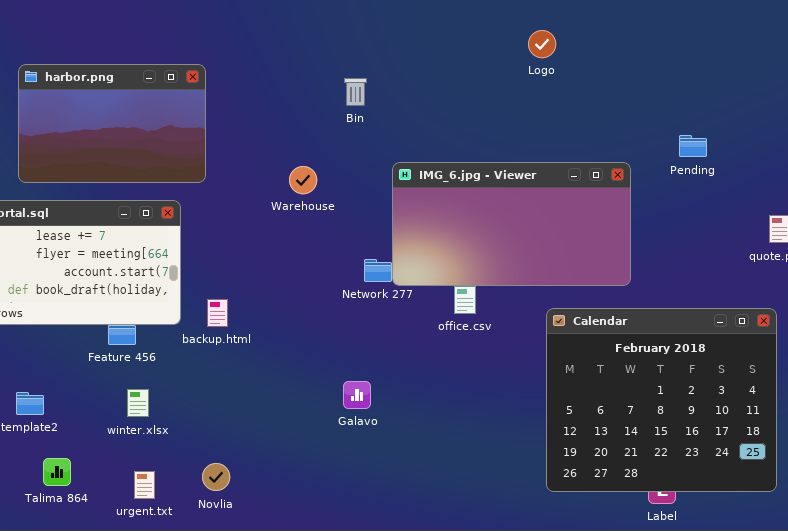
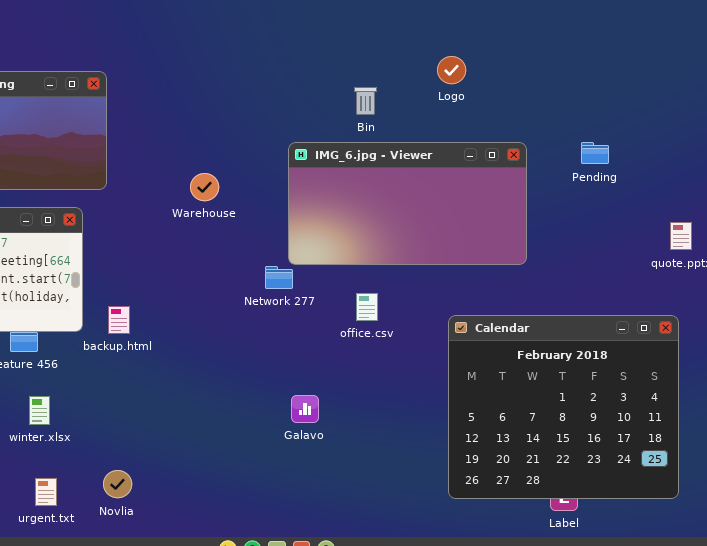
Logo: [528,30,556,58] -> [437,56,466,84], moved
Bin: [344,78,367,106] -> [354,87,377,115], moved
IMG_6.jpg - Viewer: [392,162,631,286] -> [288,142,527,265], moved
Galavo: [343,381,371,409] -> [291,395,319,423], moved

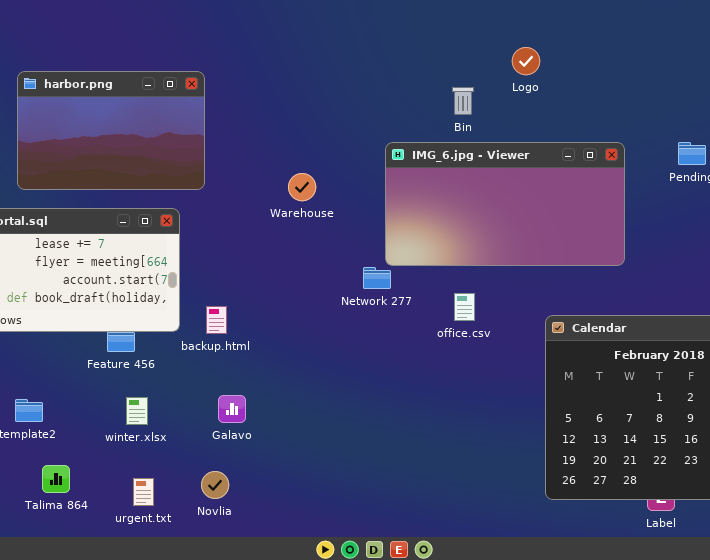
Logo: [437,56,466,84] -> [512,47,540,75], moved
Galavo: [291,395,319,423] -> [218,395,246,423], moved

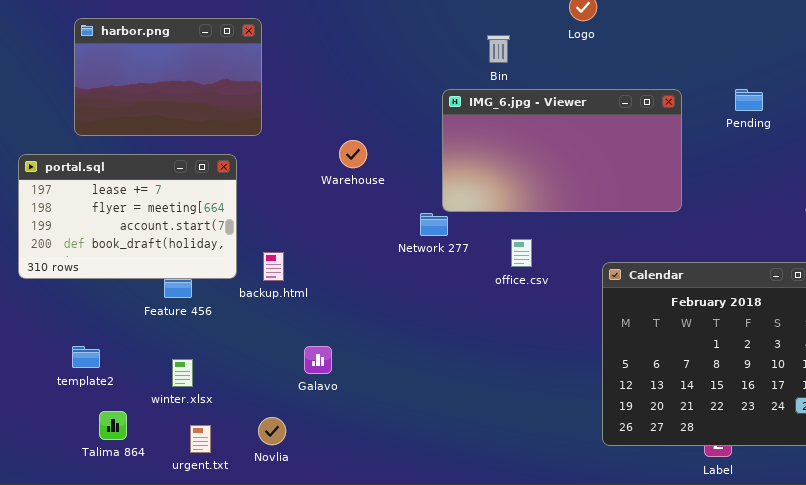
Bin: [452,87,474,115] -> [487,35,510,63], moved
Warehouse: [288,173,316,201] -> [339,140,367,168], moved
Galavo: [218,395,246,423] -> [304,346,332,374], moved
winter.xlsx: [126,397,148,425] -> [172,359,193,387], moved

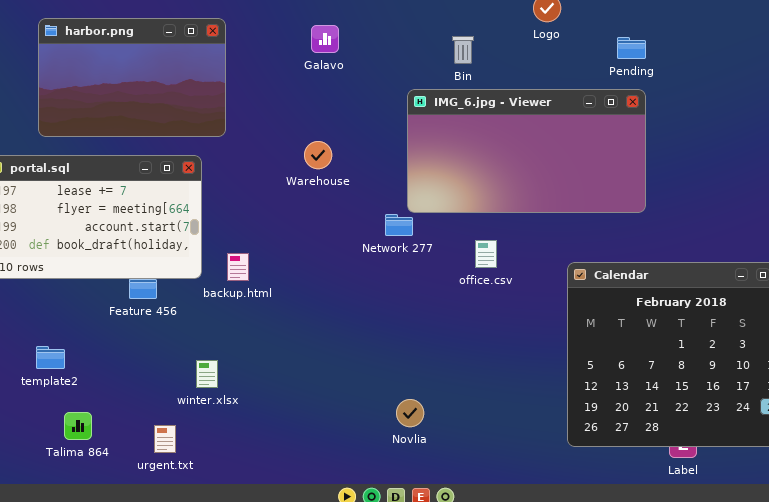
Pending: [735,89,763,111] -> [617,37,646,59], moved
Galavo: [304,346,332,374] -> [311,25,339,53], moved
winter.xlsx: [172,359,193,387] -> [196,360,218,388], moved
Novlia: [258,417,286,445] -> [396,399,424,427], moved

